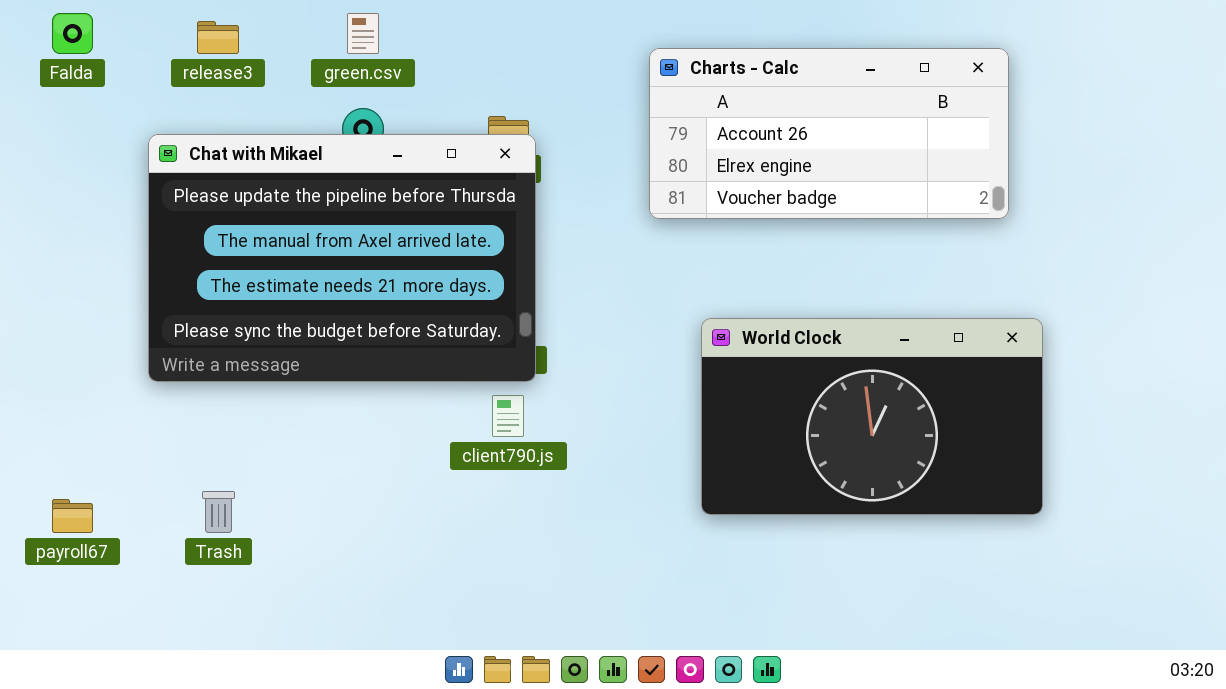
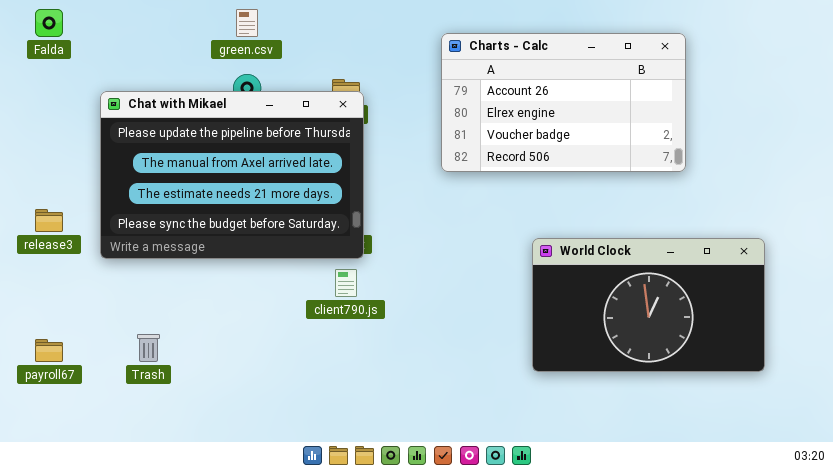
release3: [197,21,239,54] -> [35,209,63,232], moved
Charts - Calc: [649,48,1009,219] -> [441,33,686,172], resized
World Clock: [701,318,1043,515] -> [532,238,765,372], moved

